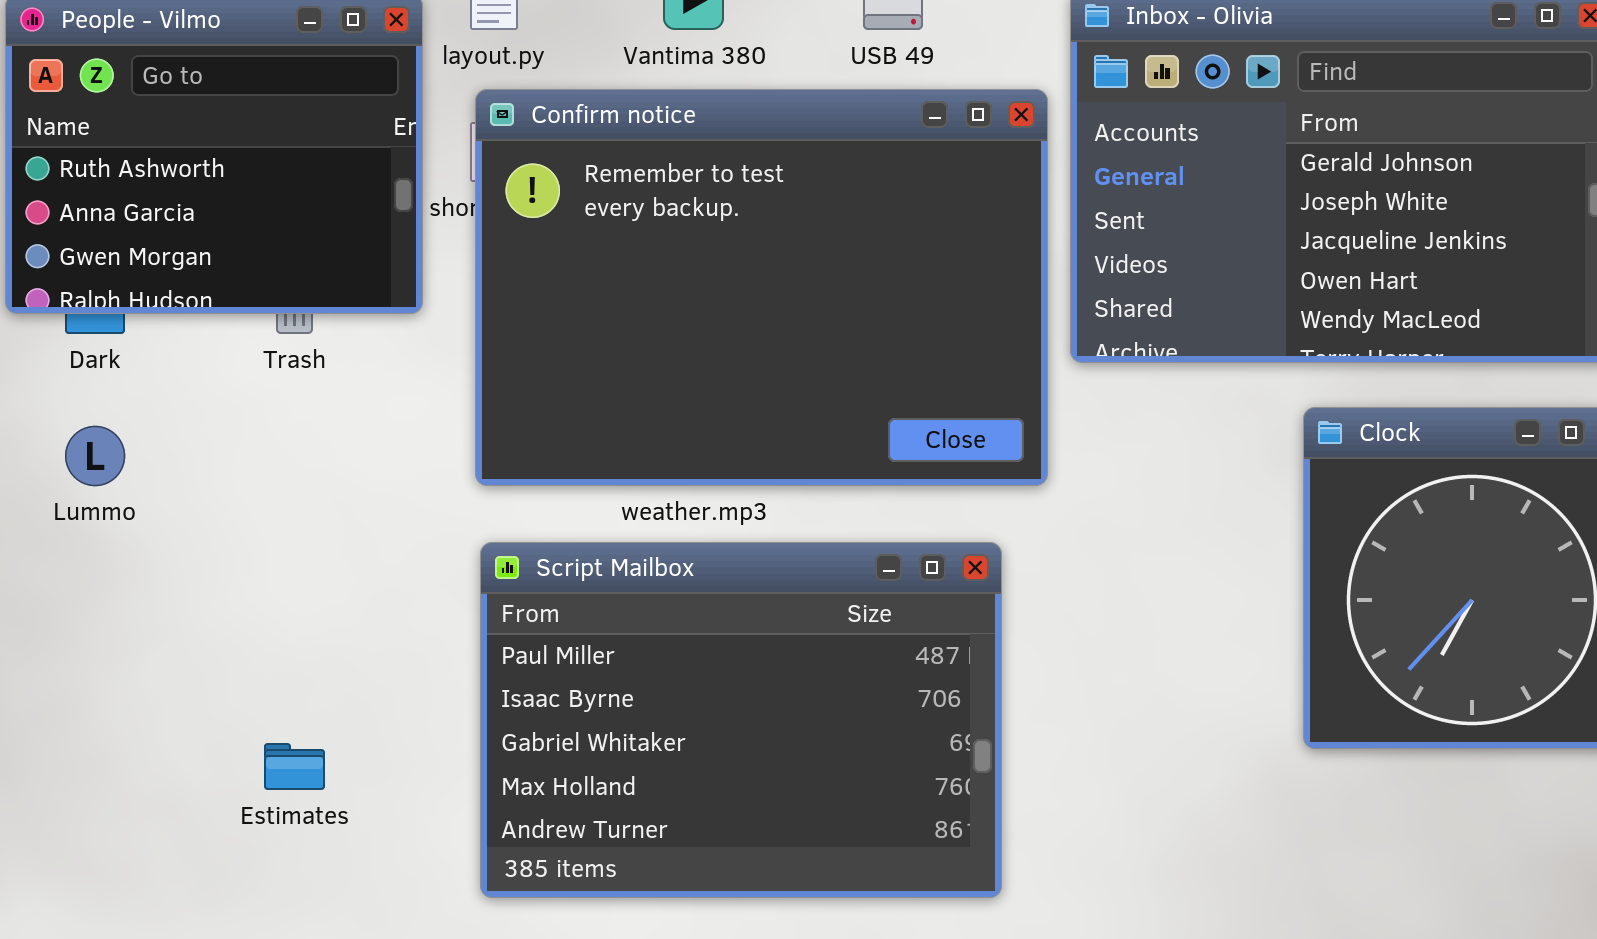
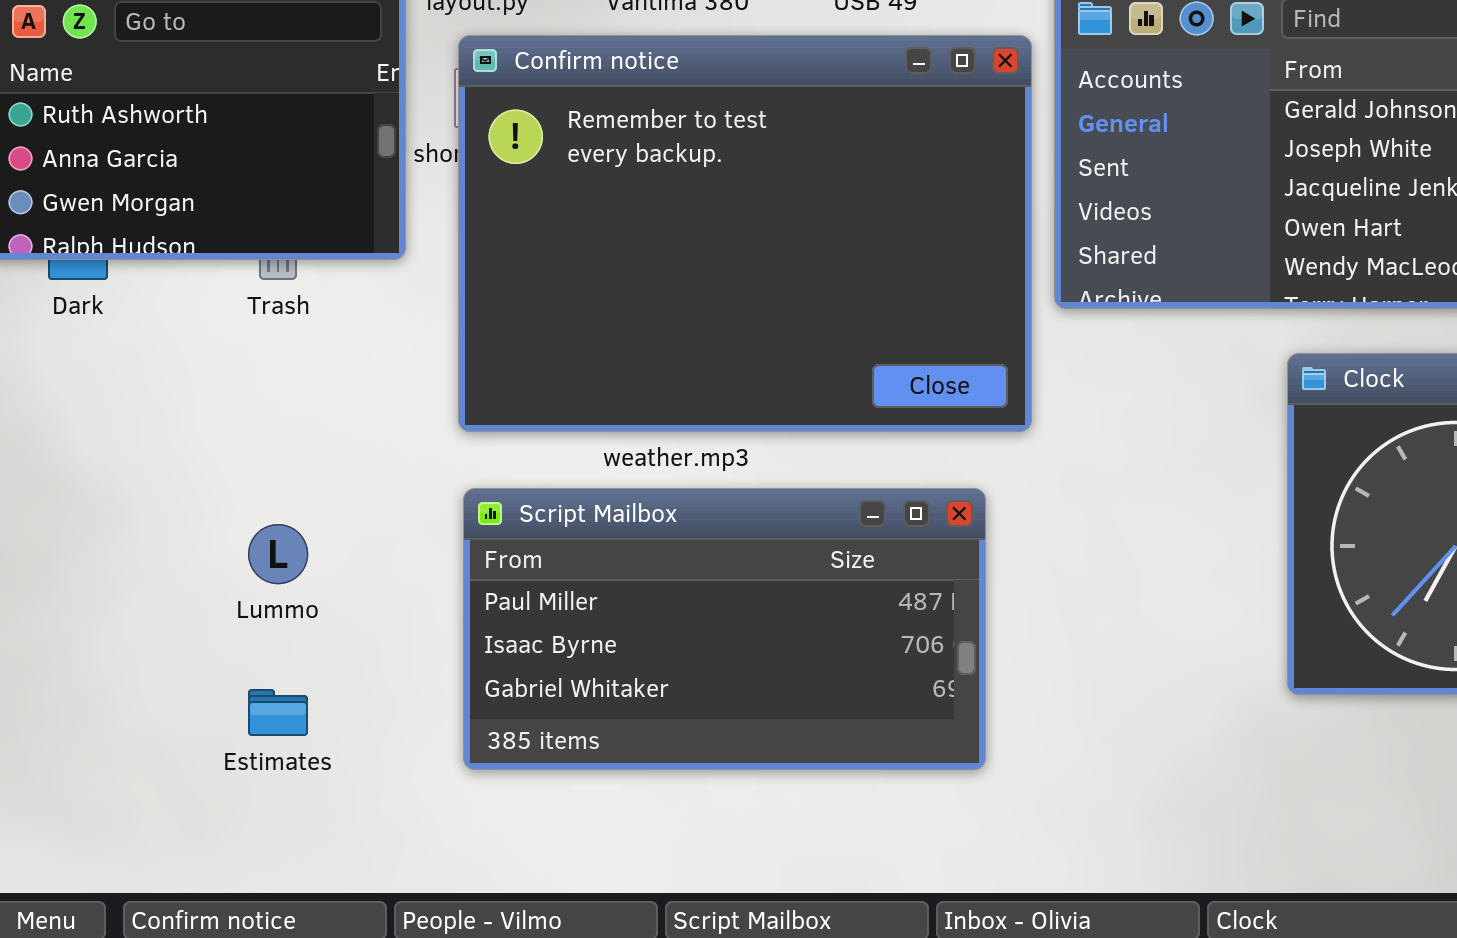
Lummo: [65,426,125,486] -> [248,524,308,584], moved
Script Mailbox: [480,542,1002,898] -> [463,488,986,770], resized

